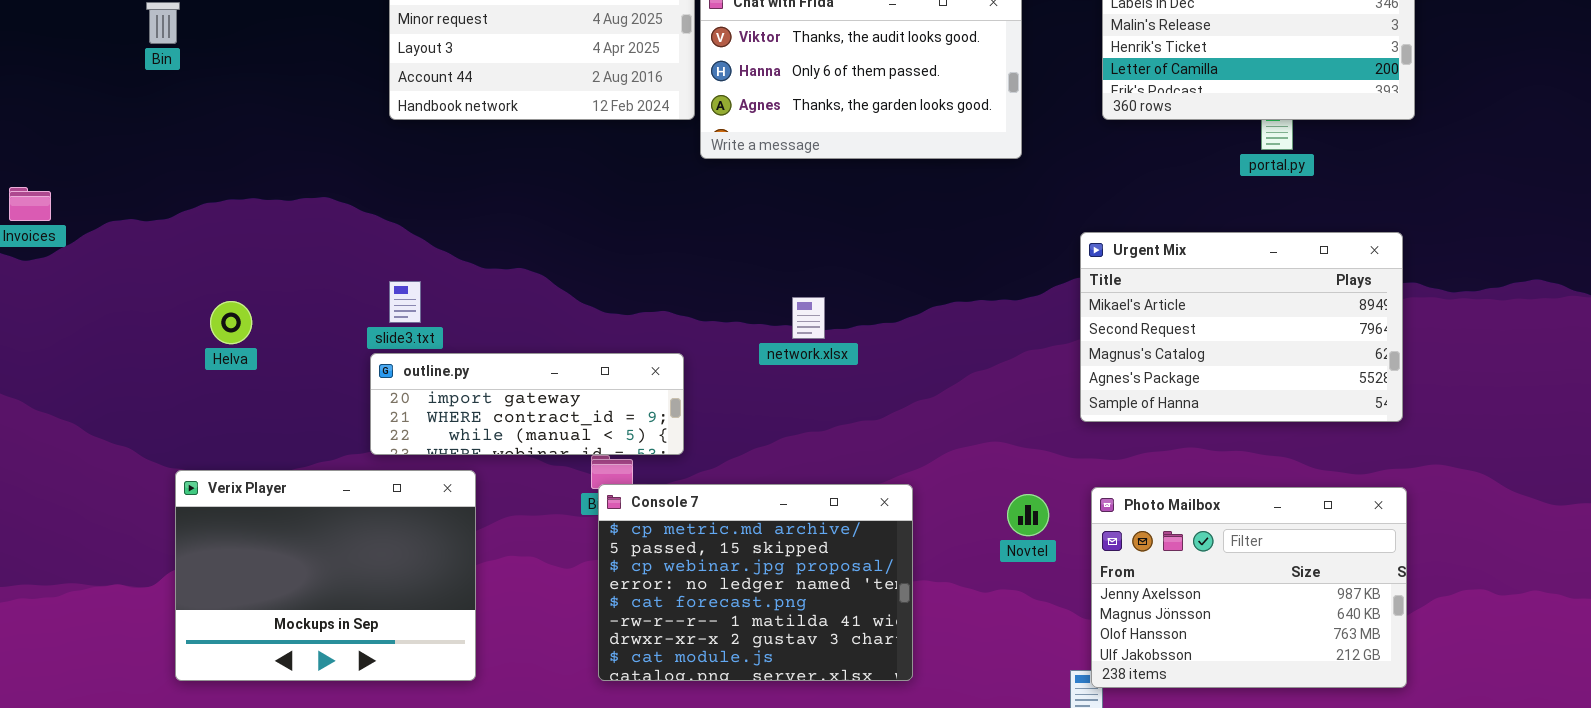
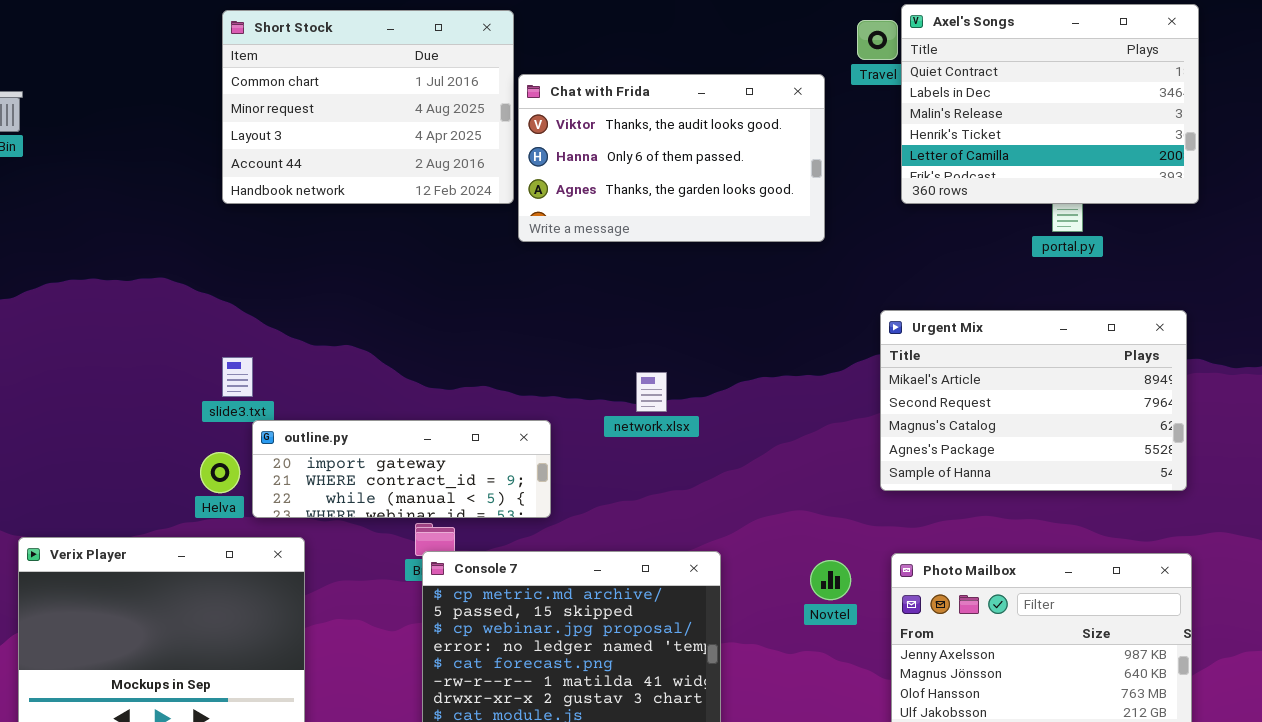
network.xlsx: [792,297,825,339] -> [636,372,667,412], moved
Helva: [210,301,252,344] -> [200,452,240,493], moved
outline.py: [370,353,684,455] -> [252,420,551,518], moved

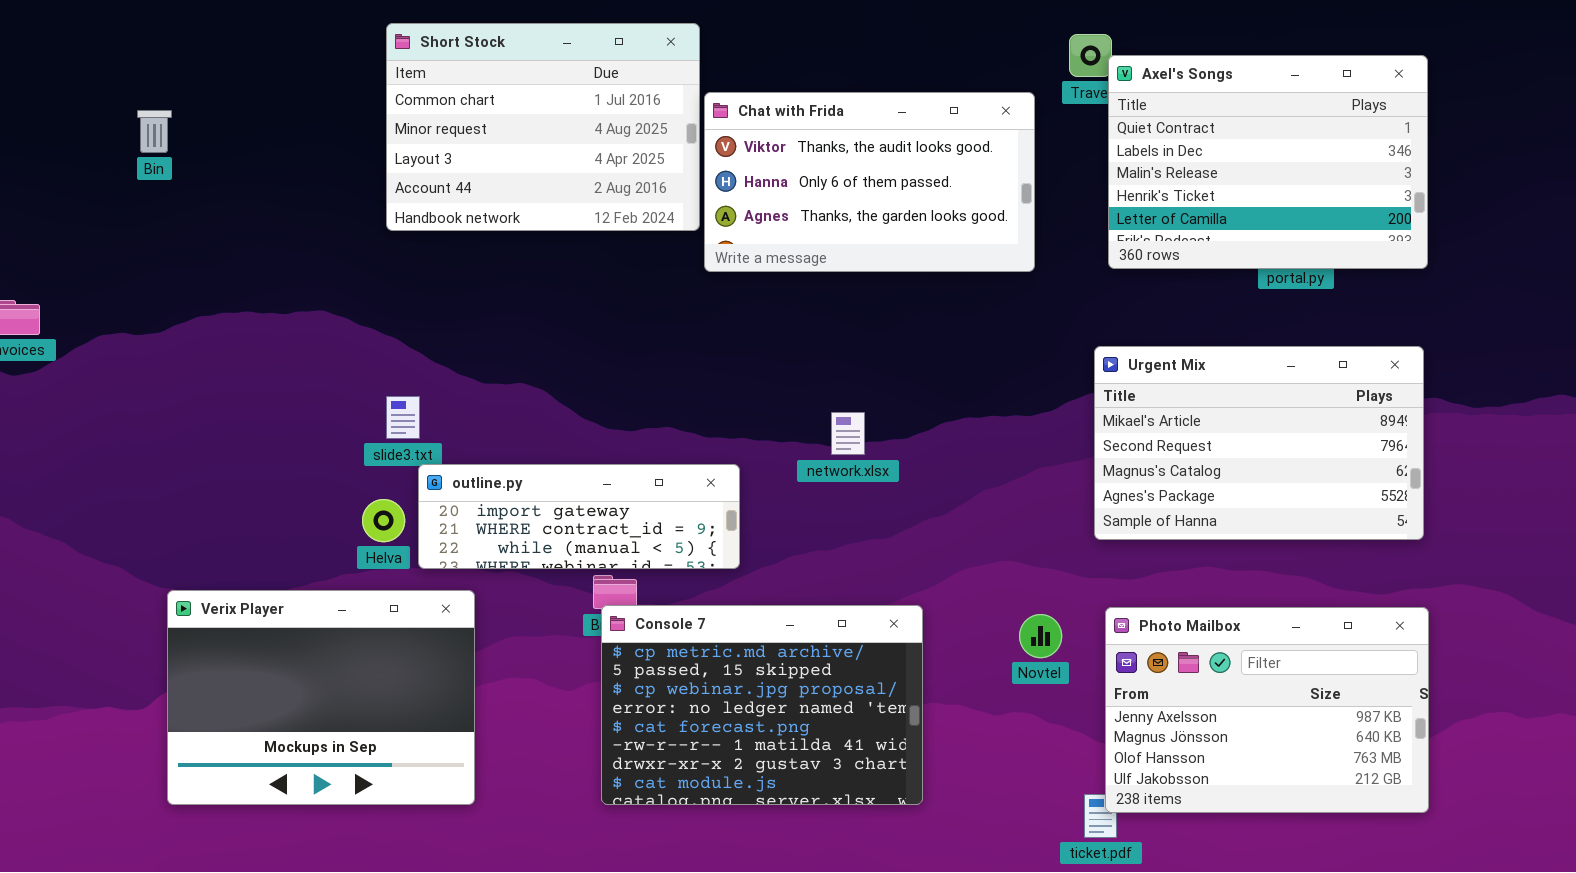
Axel's Songs: [901,4,1199,204] -> [1108,55,1428,269], moved

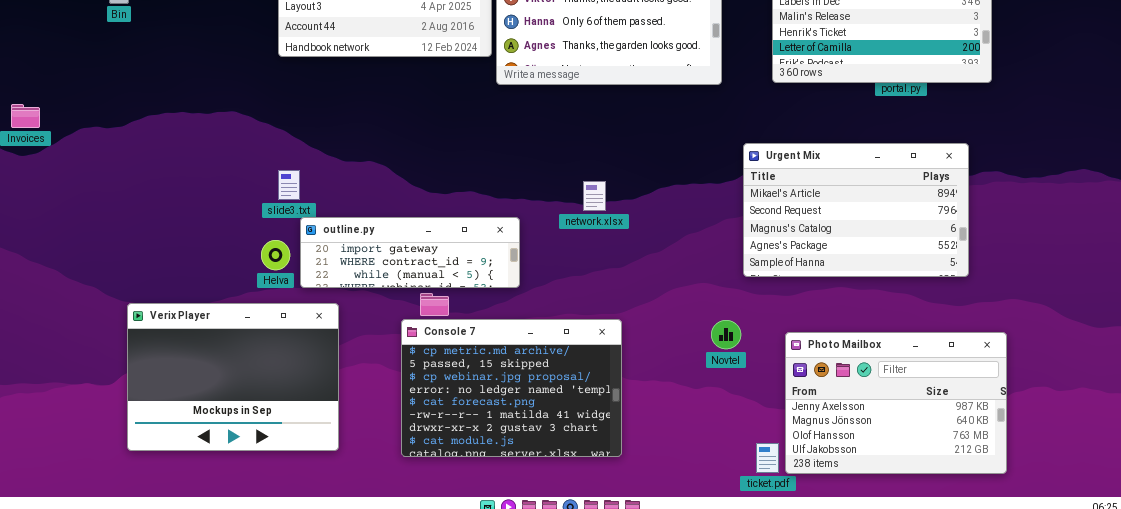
Urgent Mix: [1094,346,1424,540] -> [743,143,969,277], moved
Console 7: [601,605,923,805] -> [401,319,622,457], moved
Photo Mailbox: [1105,607,1429,813] -> [785,332,1007,474], moved

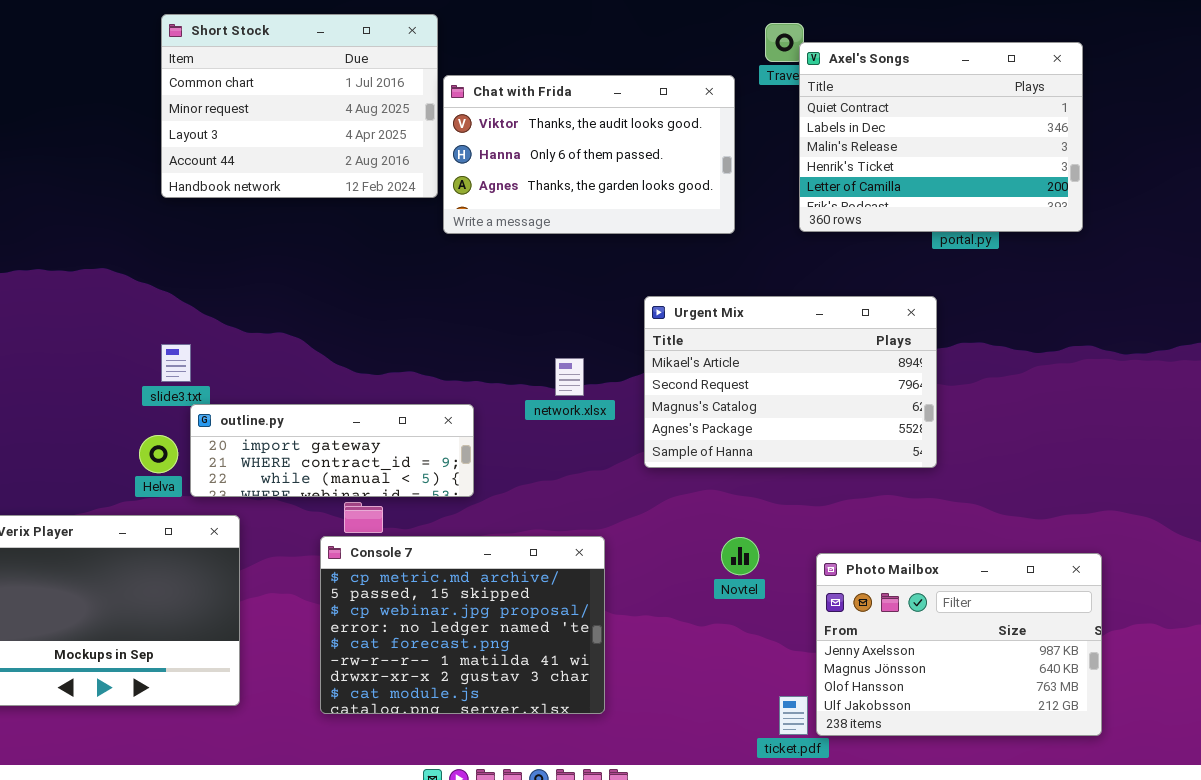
Urgent Mix: [743,143,969,277] -> [644,296,937,468], moved

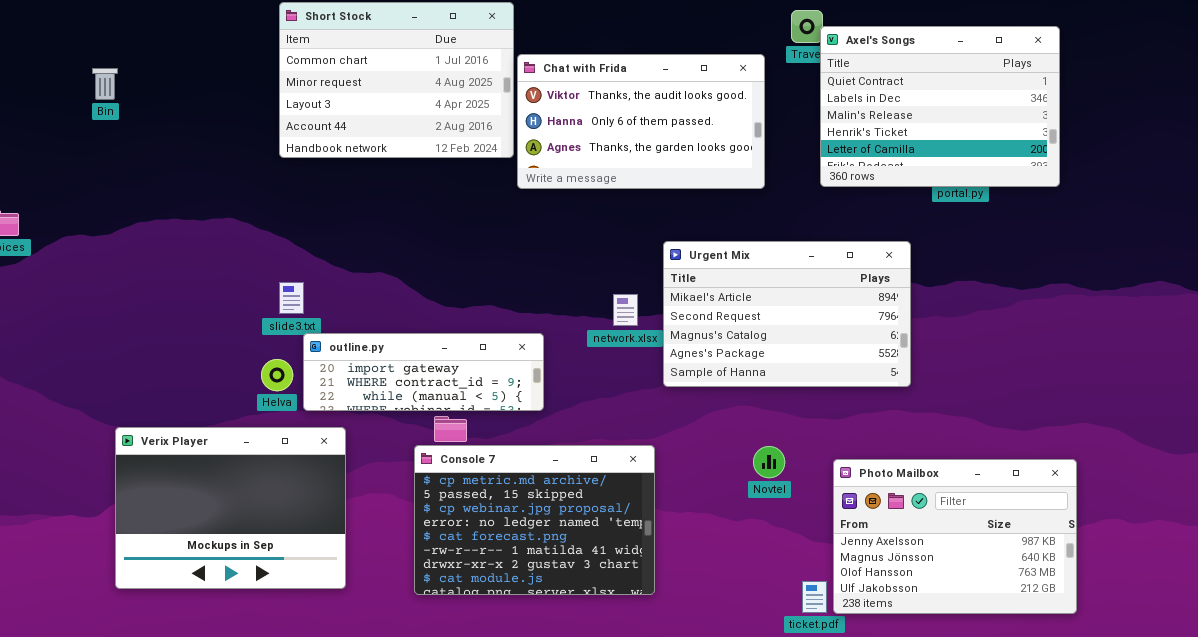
Urgent Mix: [644,296,937,468] -> [663,241,911,387], moved

